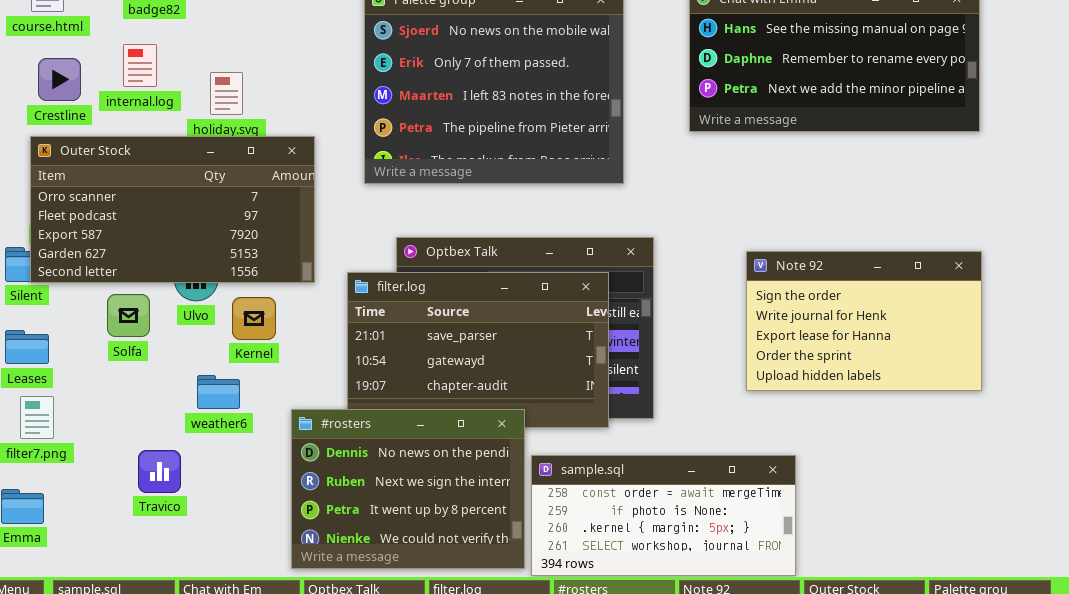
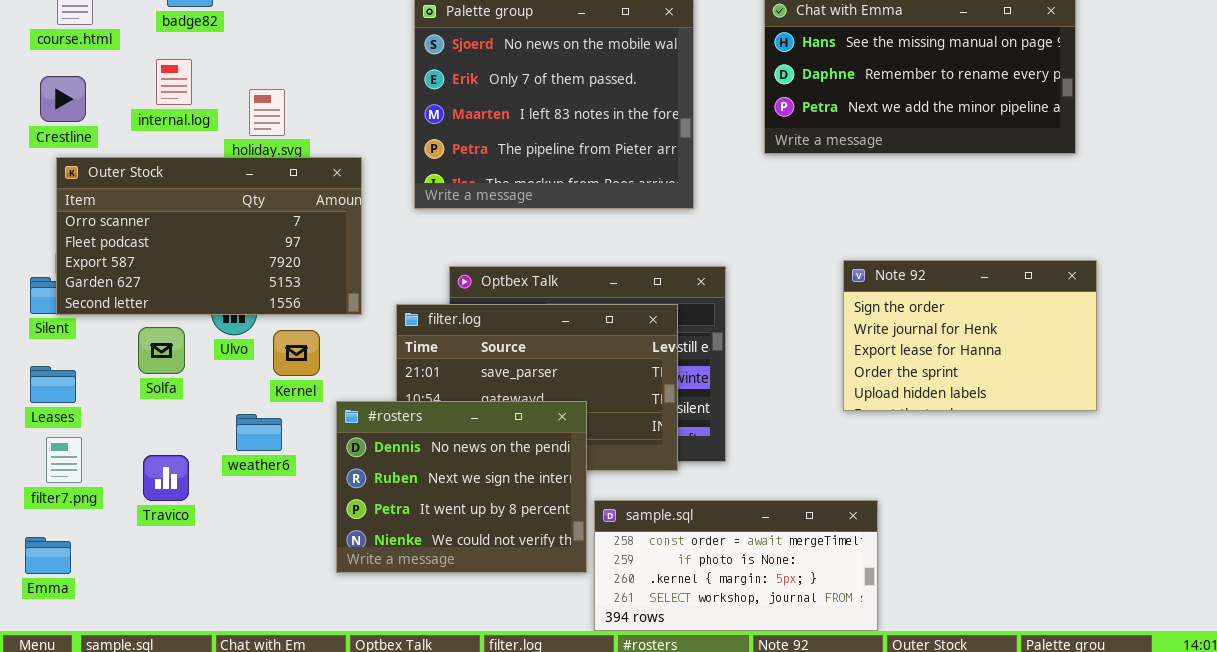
Crestline: [38,58,81,101] -> [40,76,86,122], moved
Note 92: [746,251,982,391] -> [843,260,1097,411], moved
#rosters: [291,409,525,569] -> [336,401,587,573], moved
Travico: [138,450,181,493] -> [143,455,189,501], moved

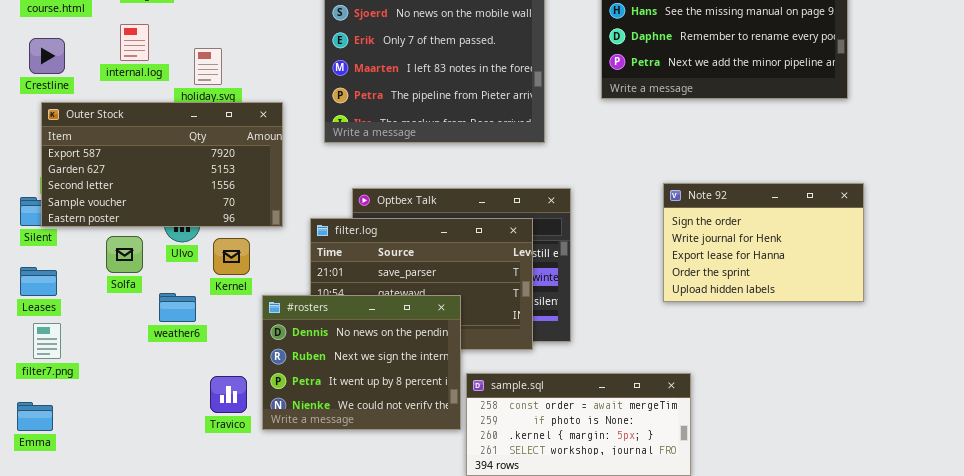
Outer Stock: [56,157,362,315] -> [41,102,283,227], scrolled down 2 rows
weather6: [236,414,282,451] -> [159,293,196,322], moved
Travico: [143,455,189,501] -> [210,376,247,413], moved

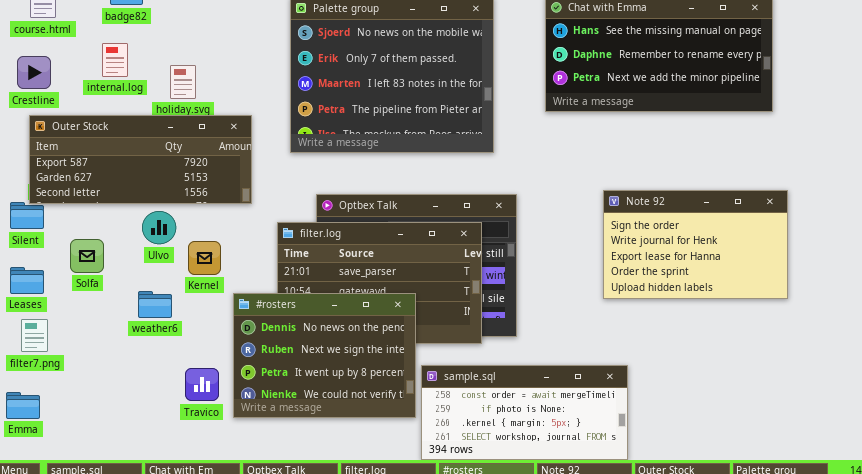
Outer Stock: [41,102,283,227] -> [29,115,252,204], resized
Solfa: [106,236,143,273] -> [70,239,104,273], moved

